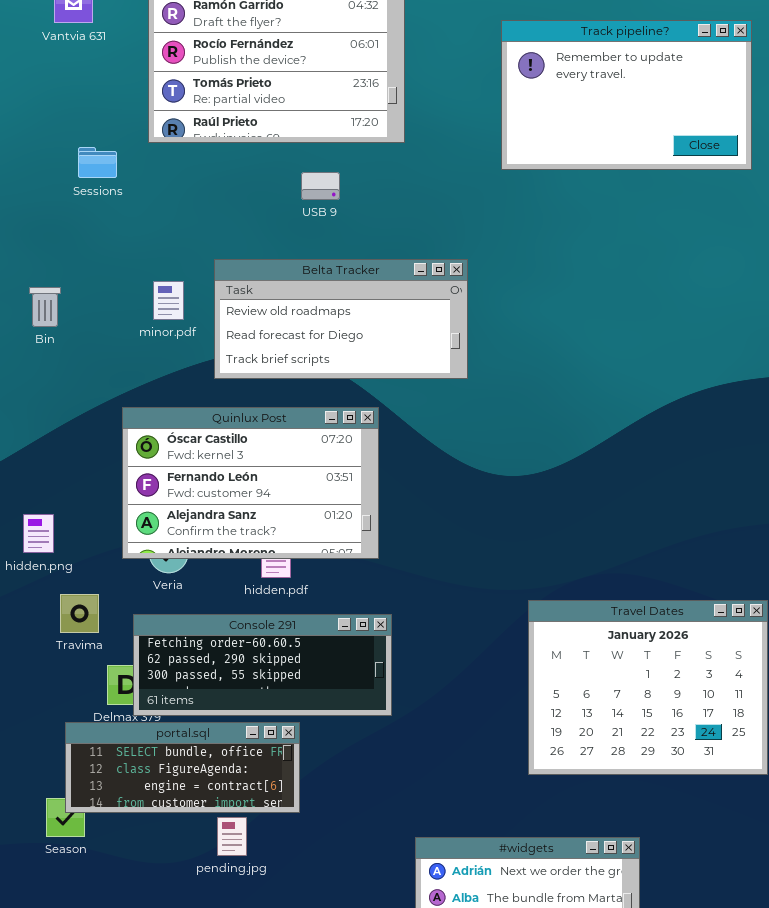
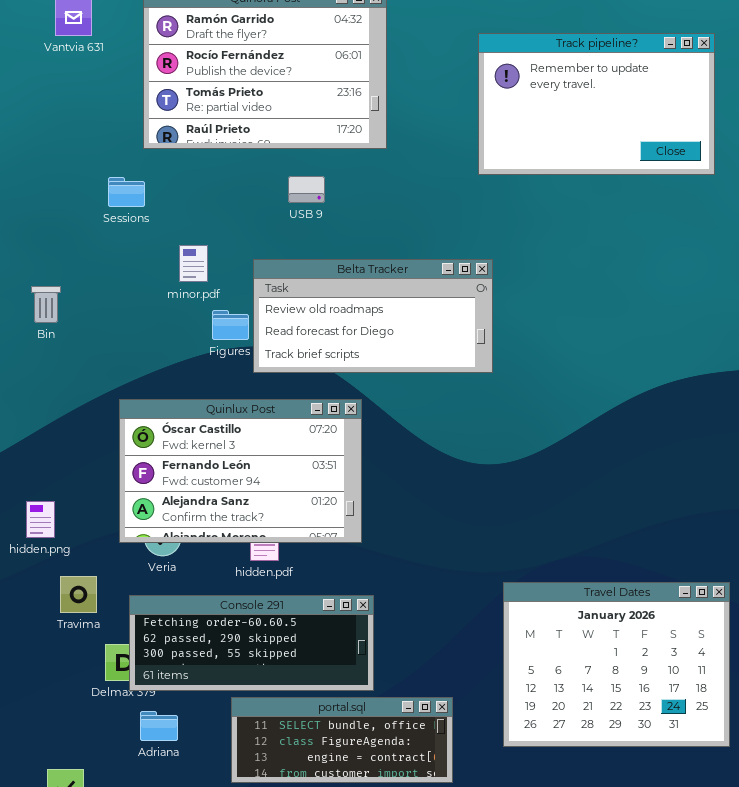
Sessions: [78,147,117,178] -> [108,177,145,207], moved
Belta Tracker: [214,259,468,379] -> [253,259,493,373], moved
minor.pdf: [153,281,184,320] -> [179,245,208,282], moved
portal.sql: [65,722,300,813] -> [231,697,453,783], moved

